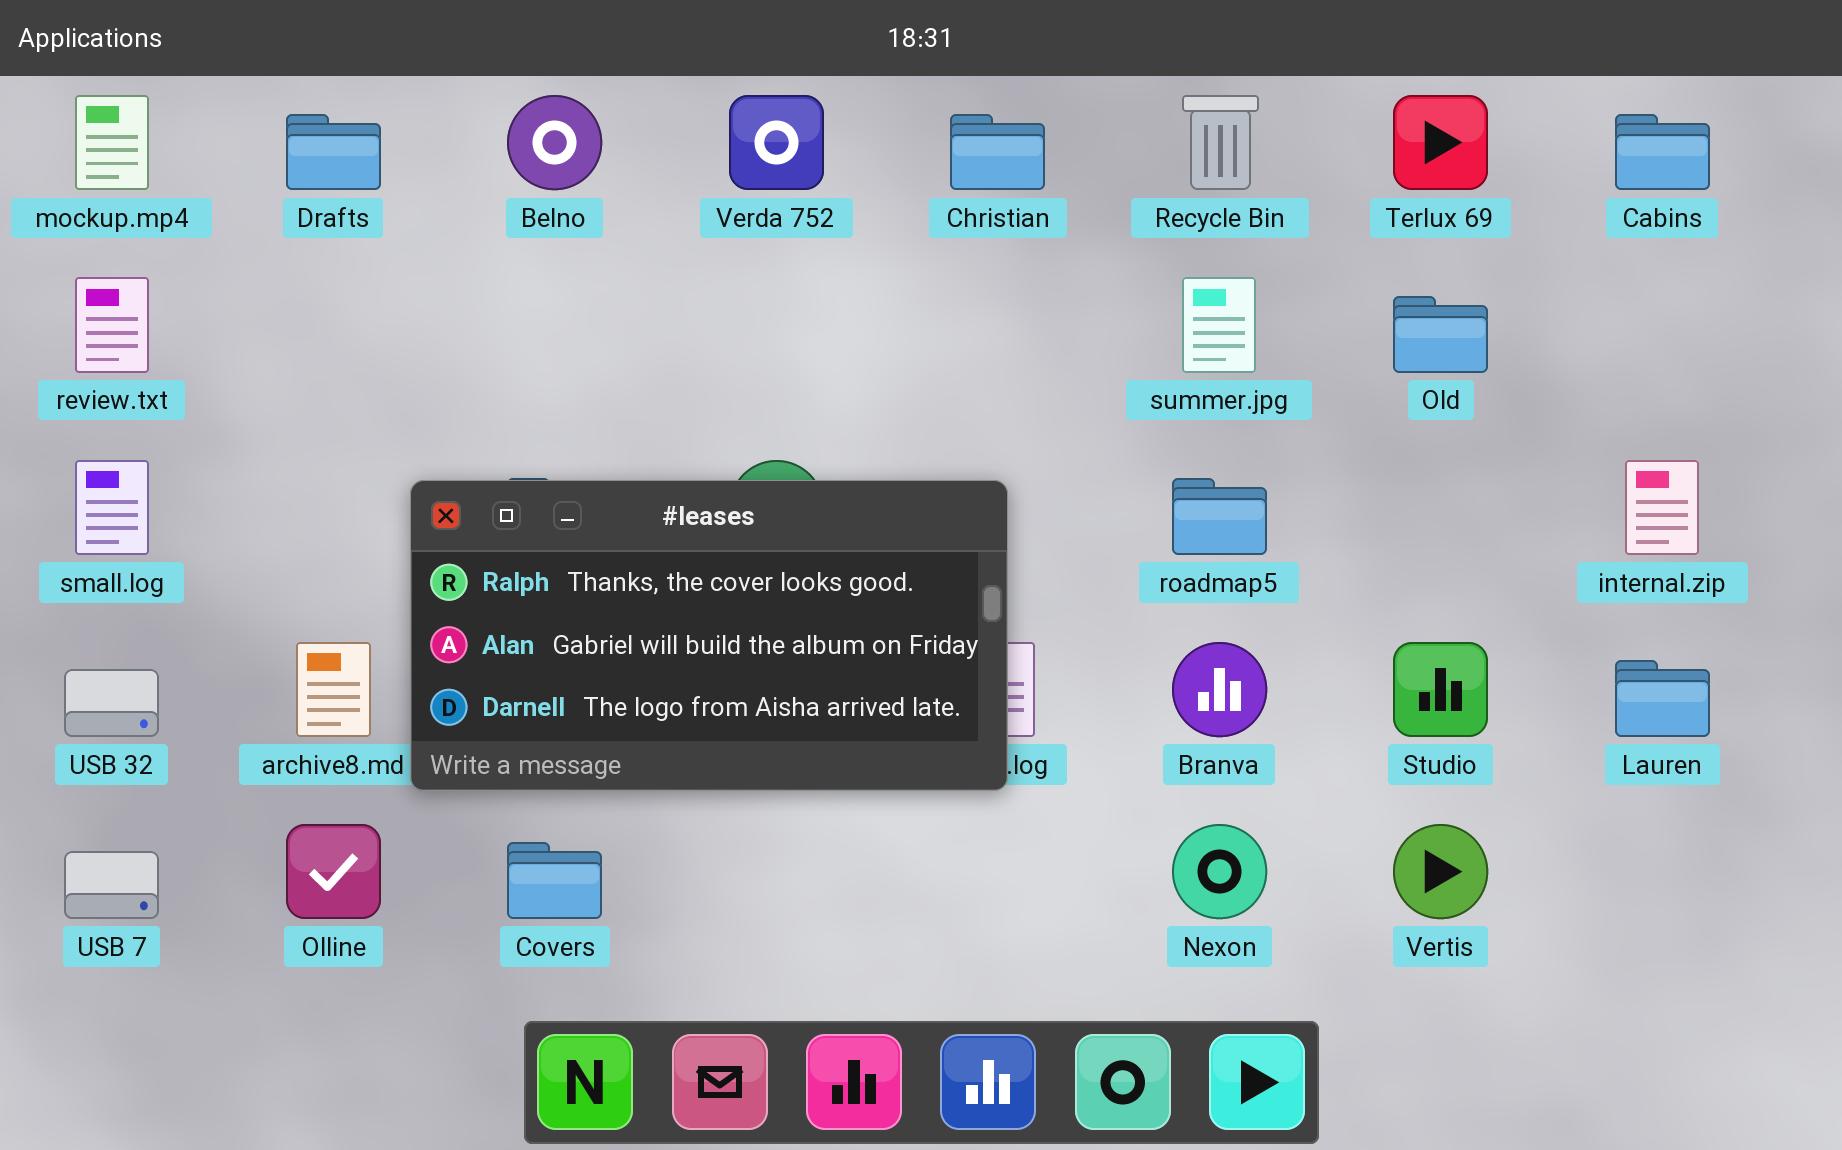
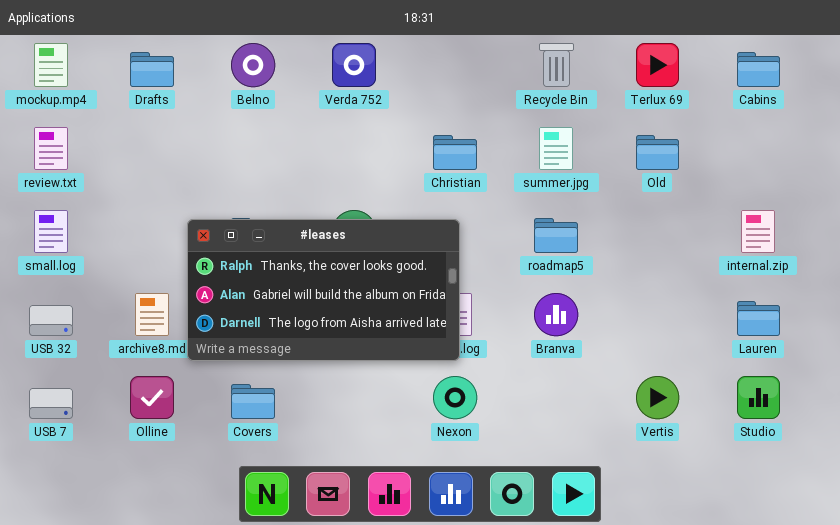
Christian: [950,114,1045,190] -> [433,135,477,170], moved
Studio: [1393,642,1488,737] -> [737,376,780,419], moved
Nexon: [1172,824,1267,919] -> [433,376,477,419], moved

